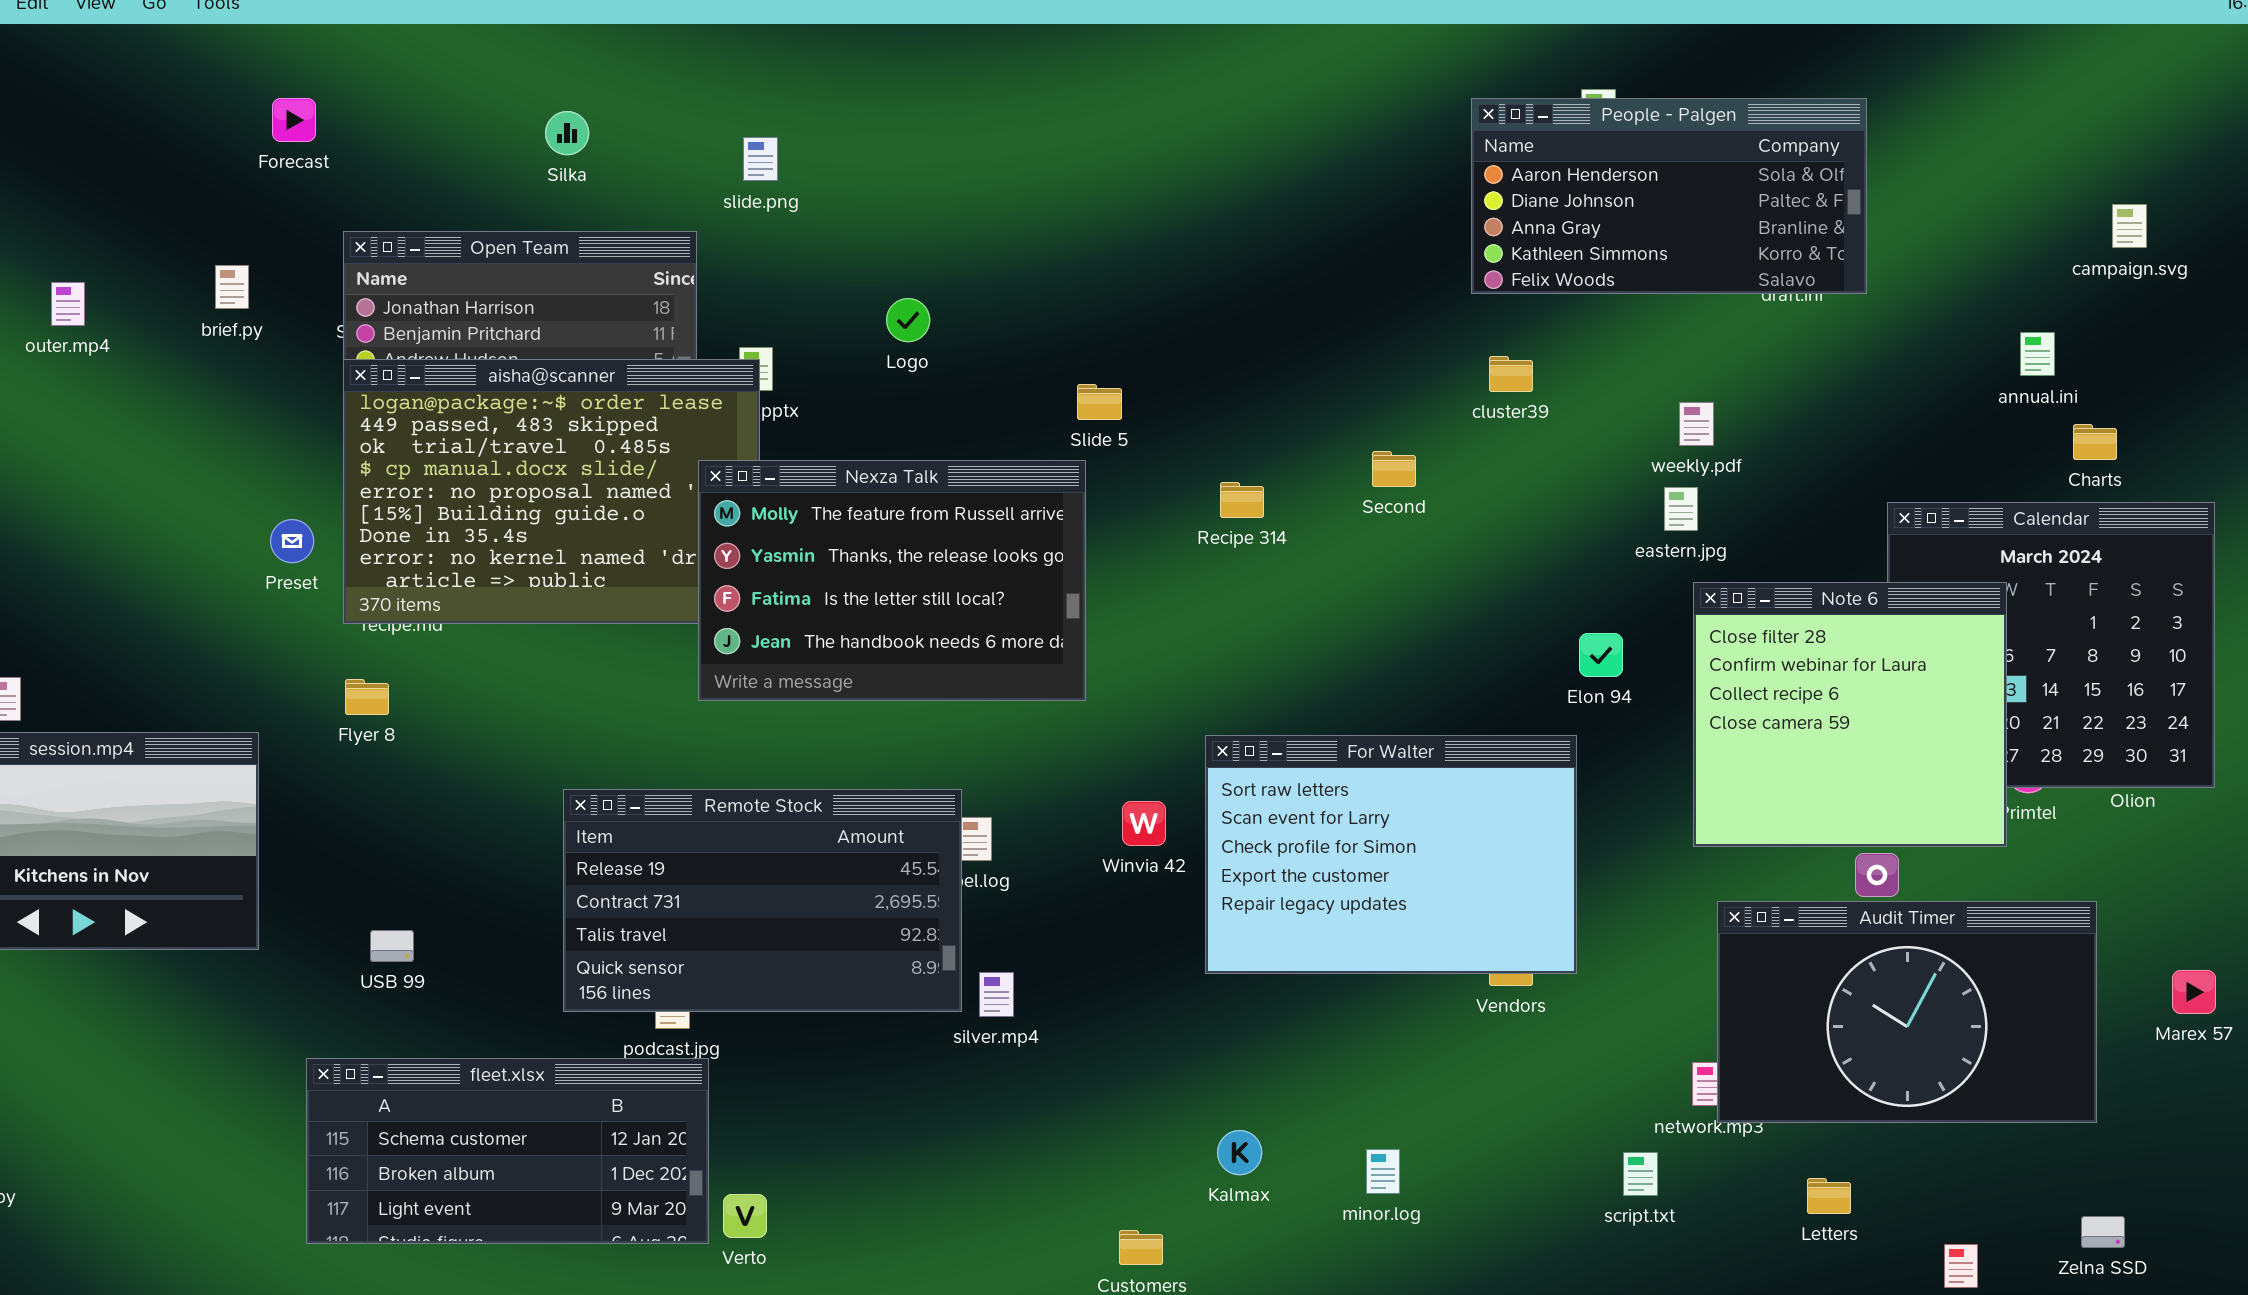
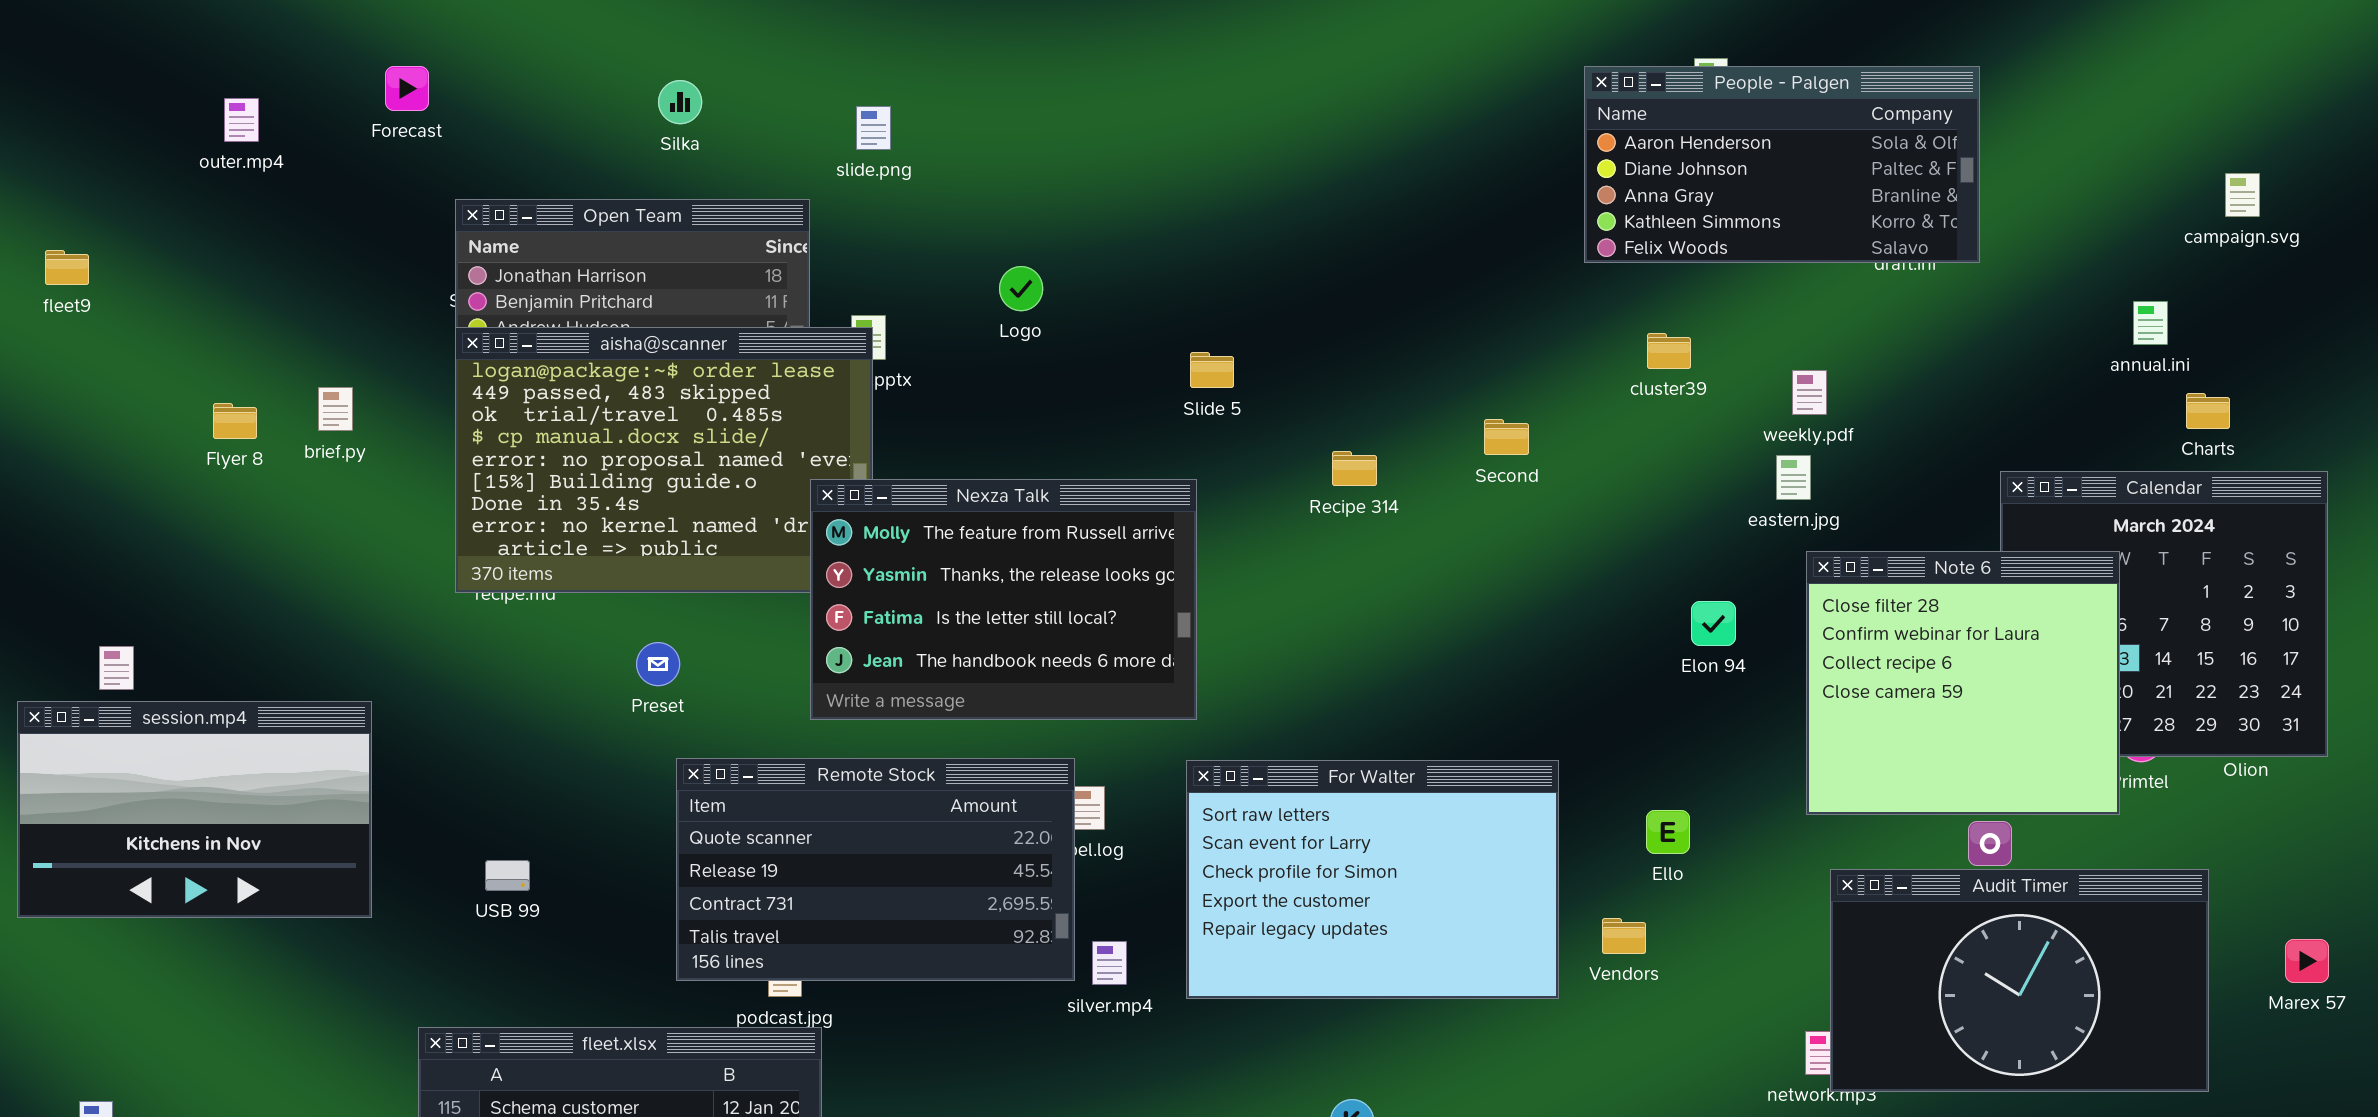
brief.py: [215,265,249,309] -> [318,387,353,431], moved
outer.mp4: [51,282,85,326] -> [224,98,259,142], moved
cluster39: [1489,356,1533,392] -> [1647,333,1691,369], moved
Nexza Talk: [698,460,1086,701] -> [810,479,1197,720], moved
Preset: [270,519,314,563] -> [636,642,680,686], moved
Flyer 8: [345,679,389,715] -> [213,403,257,439], moved
For Walter: [1205,735,1577,974] -> [1186,760,1559,999], moved
Remote Stock: [563,789,962,1012] -> [676,758,1075,981], scrolled up 1 row
USB 99: [370,930,414,962] -> [485,860,530,891], moved

